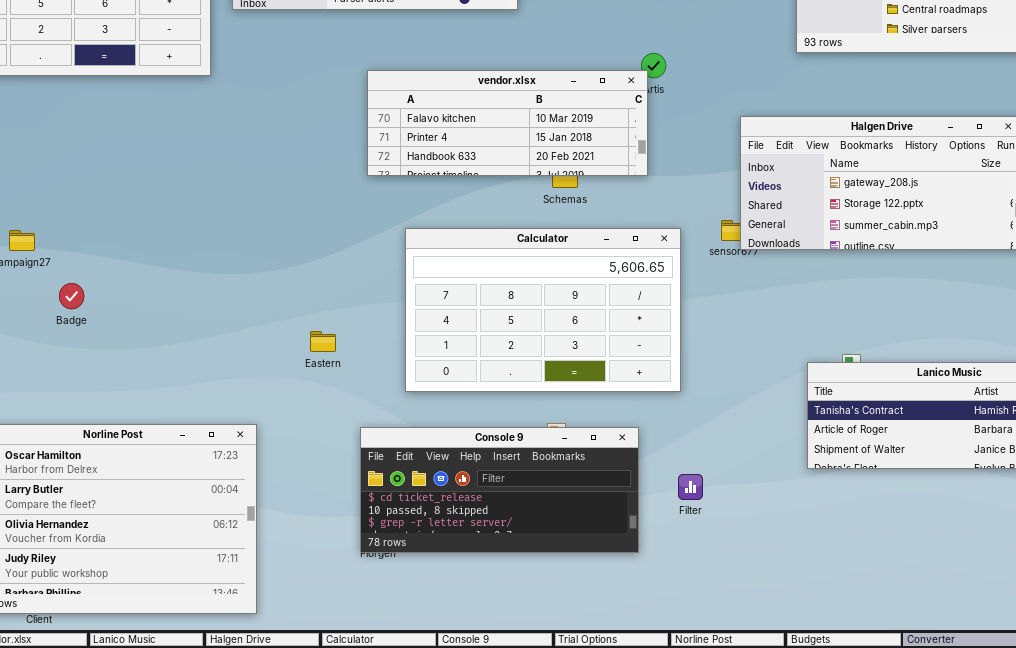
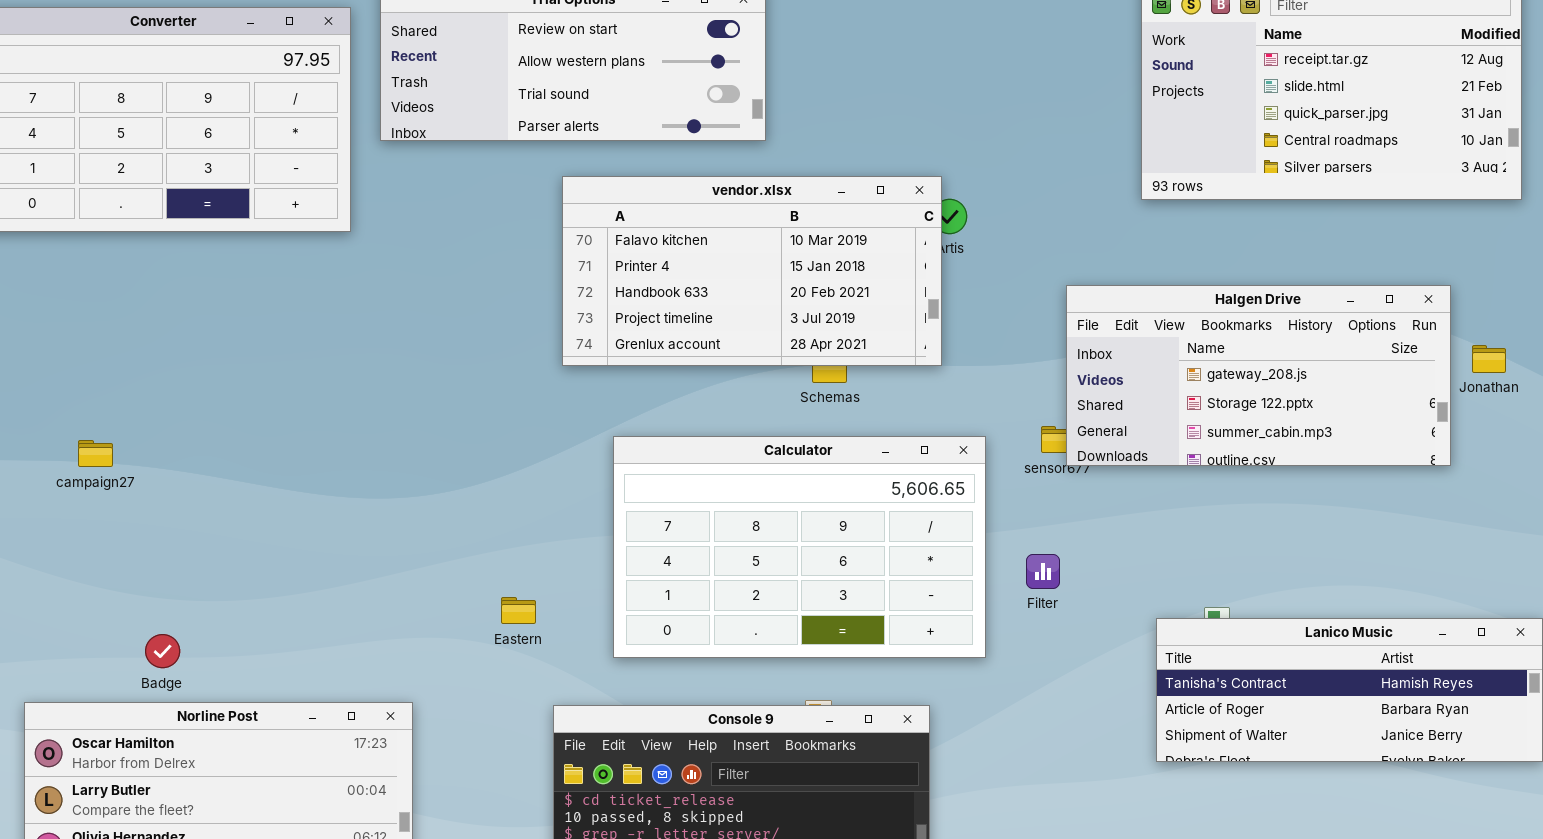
vendor.xlsx: [367,70,648,176] -> [562,176,942,366], resized
Badge: [59,283,84,309] -> [145,634,180,668], moved
Eastern: [310,331,336,352] -> [501,597,536,624], moved
Filter: [678,474,703,500] -> [1026,554,1060,589], moved

